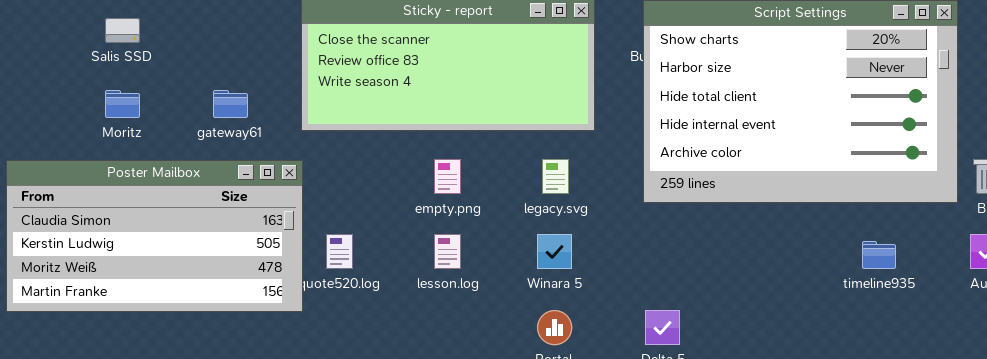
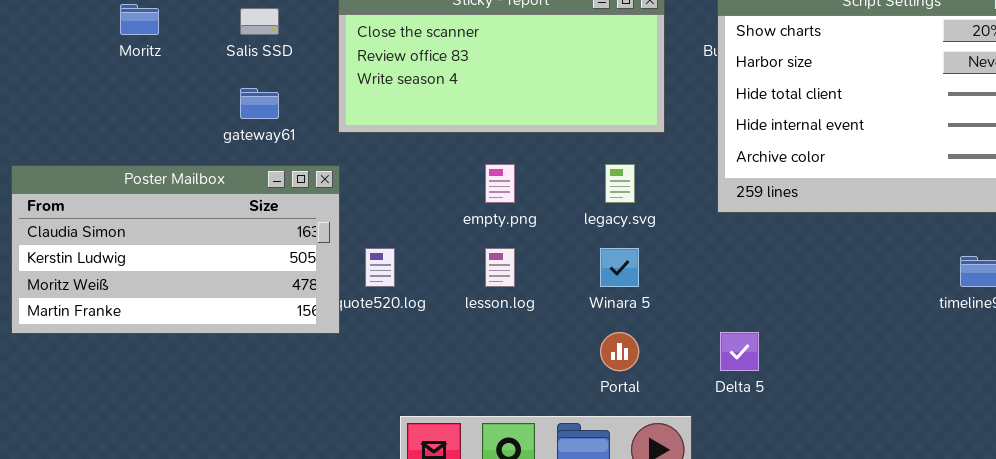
Salis SSD: [105,18,140,43] -> [240,8,279,35], moved
Moritz: [105,90,140,118] -> [120,4,159,35], moved

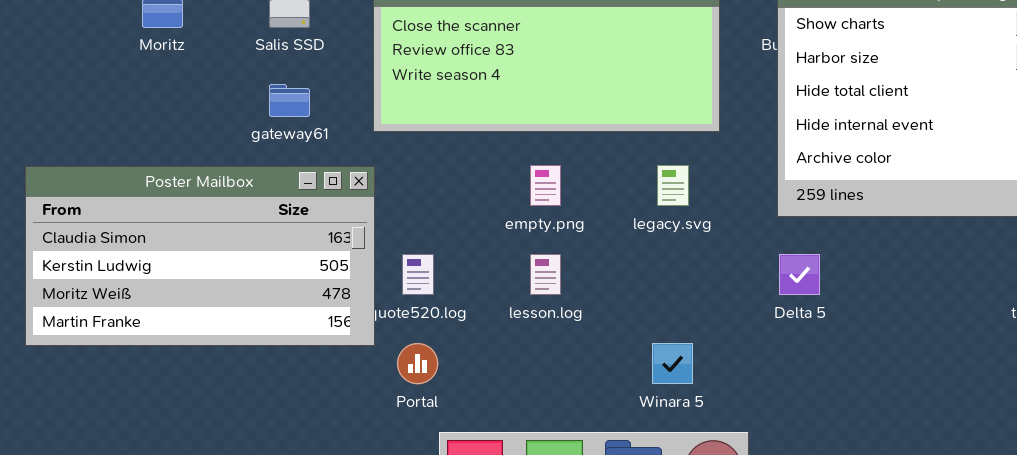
Winara 5: [600,248,639,287] -> [652,343,693,384], moved
Portal: [600,332,639,371] -> [397,343,438,384], moved
Delta 5: [720,332,759,371] -> [779,254,820,295], moved

